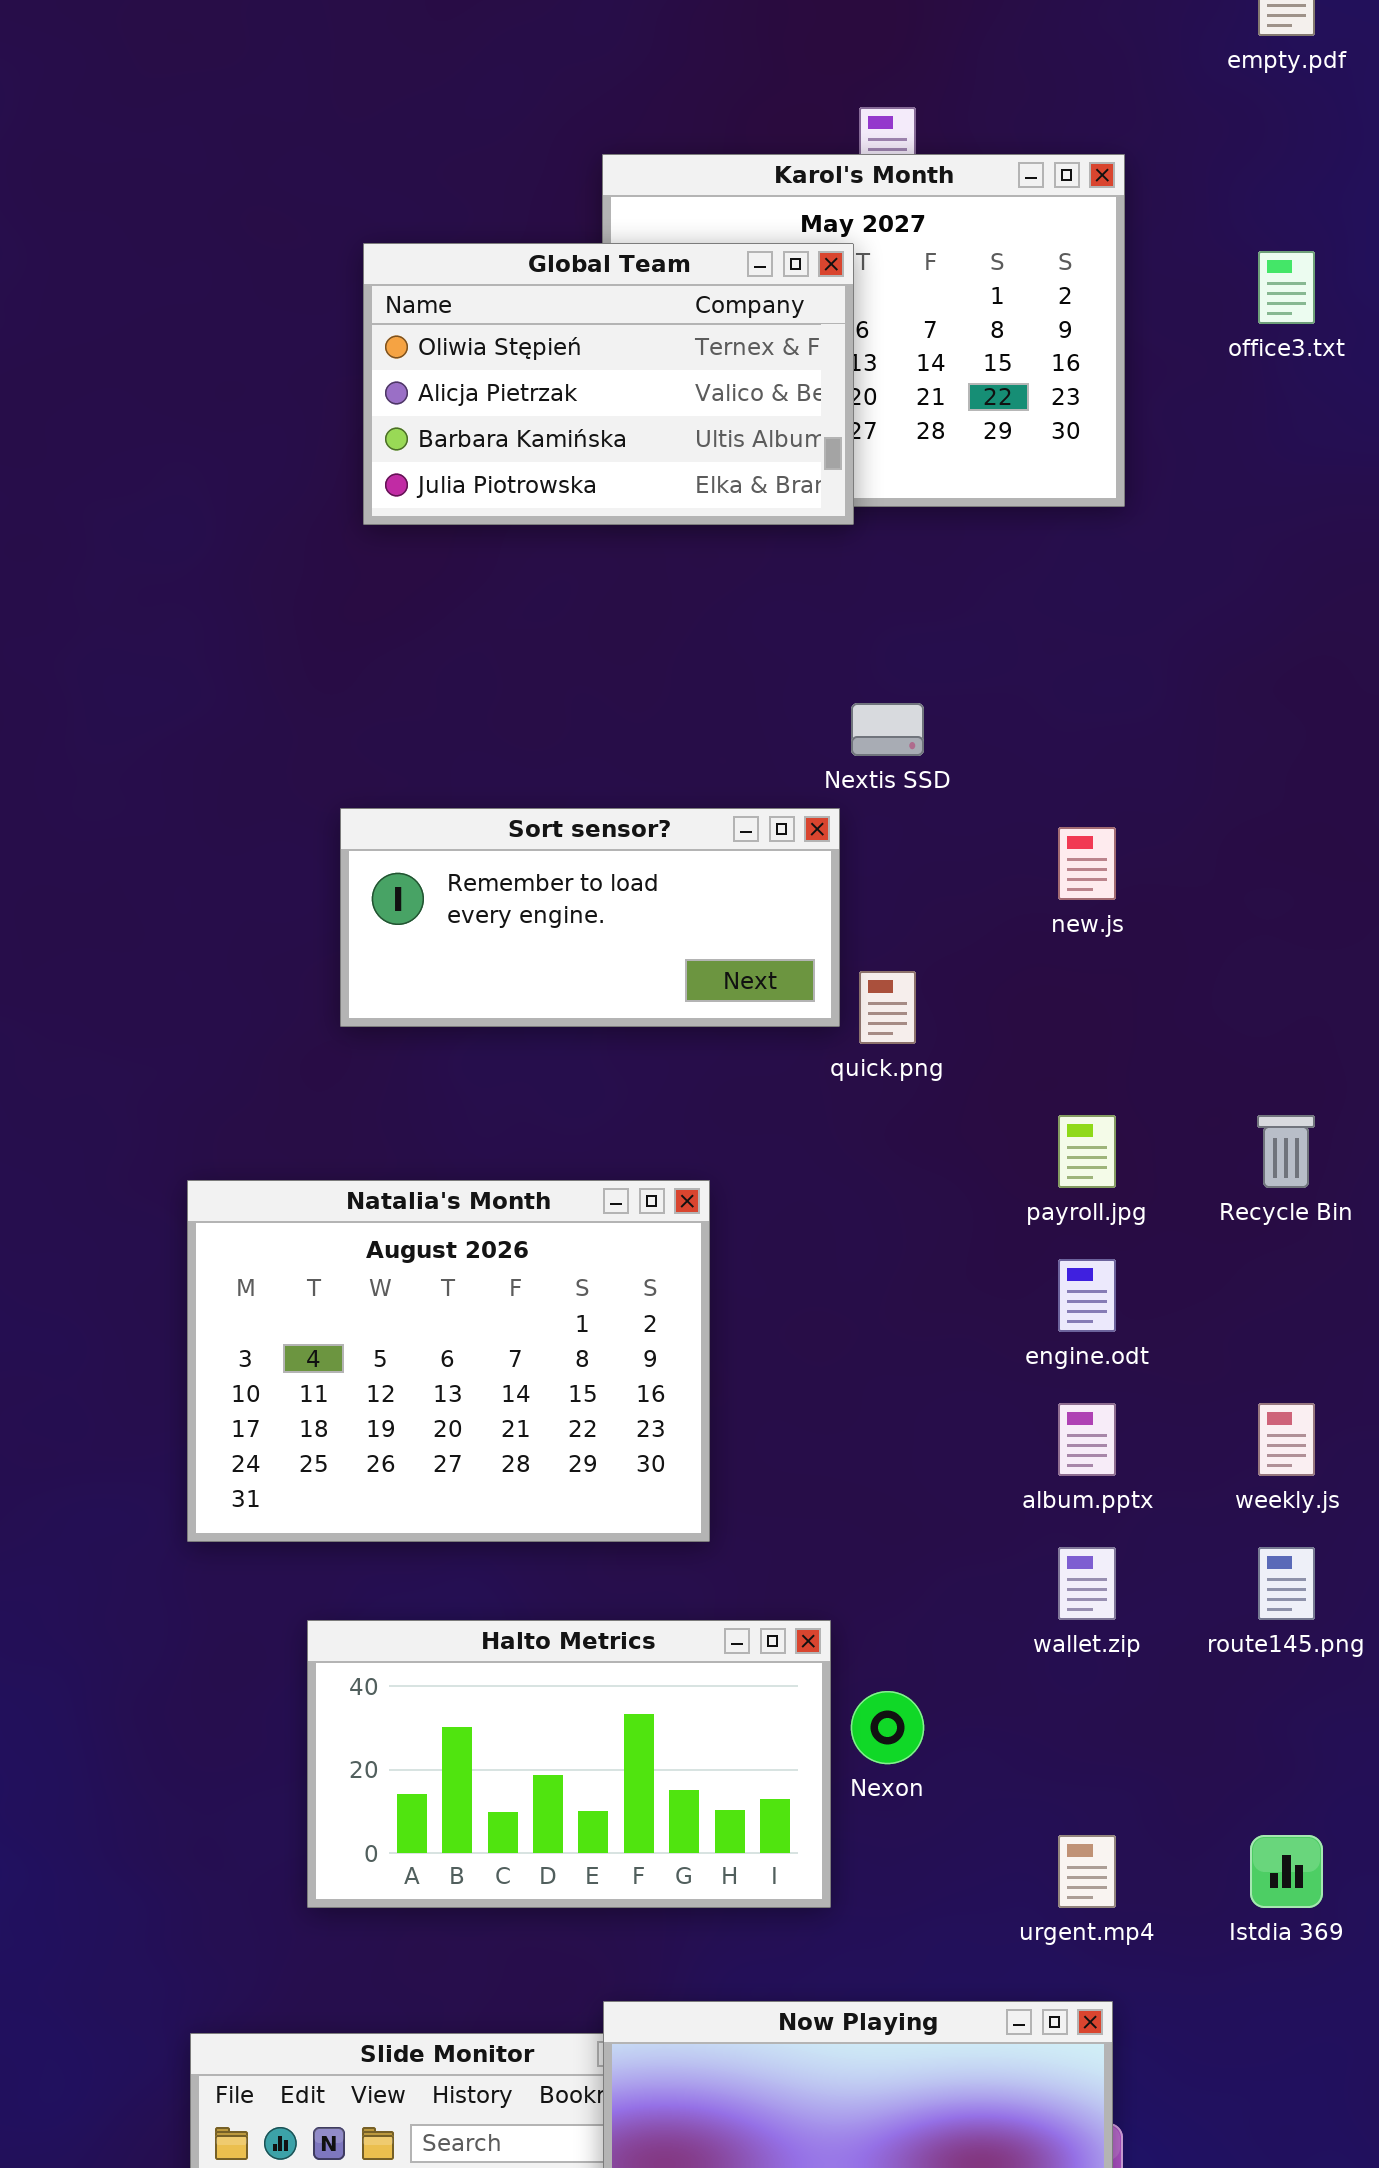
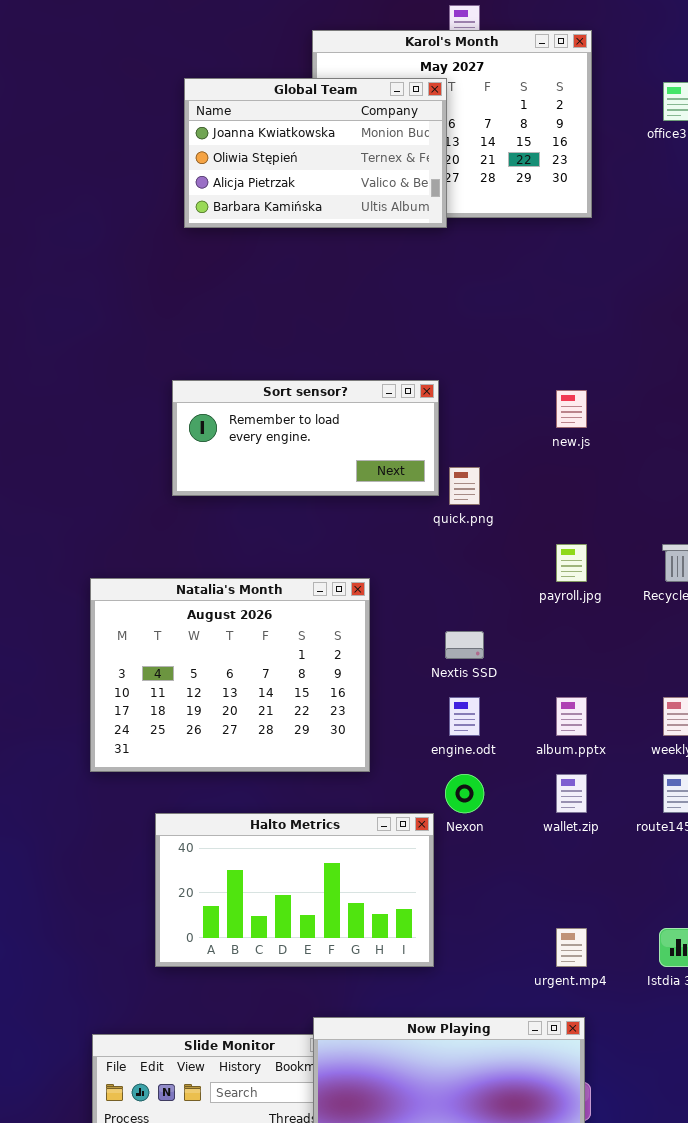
Global Team: [363,243,854,525] -> [184,78,447,228], scrolled up 1 row
Nextis SSD: [851,703,924,756] -> [445,631,484,659], moved
engine.odt: [1058,1259,1116,1332] -> [449,697,480,736], moved
Nexon: [851,1691,924,1764] -> [445,774,484,813], moved

